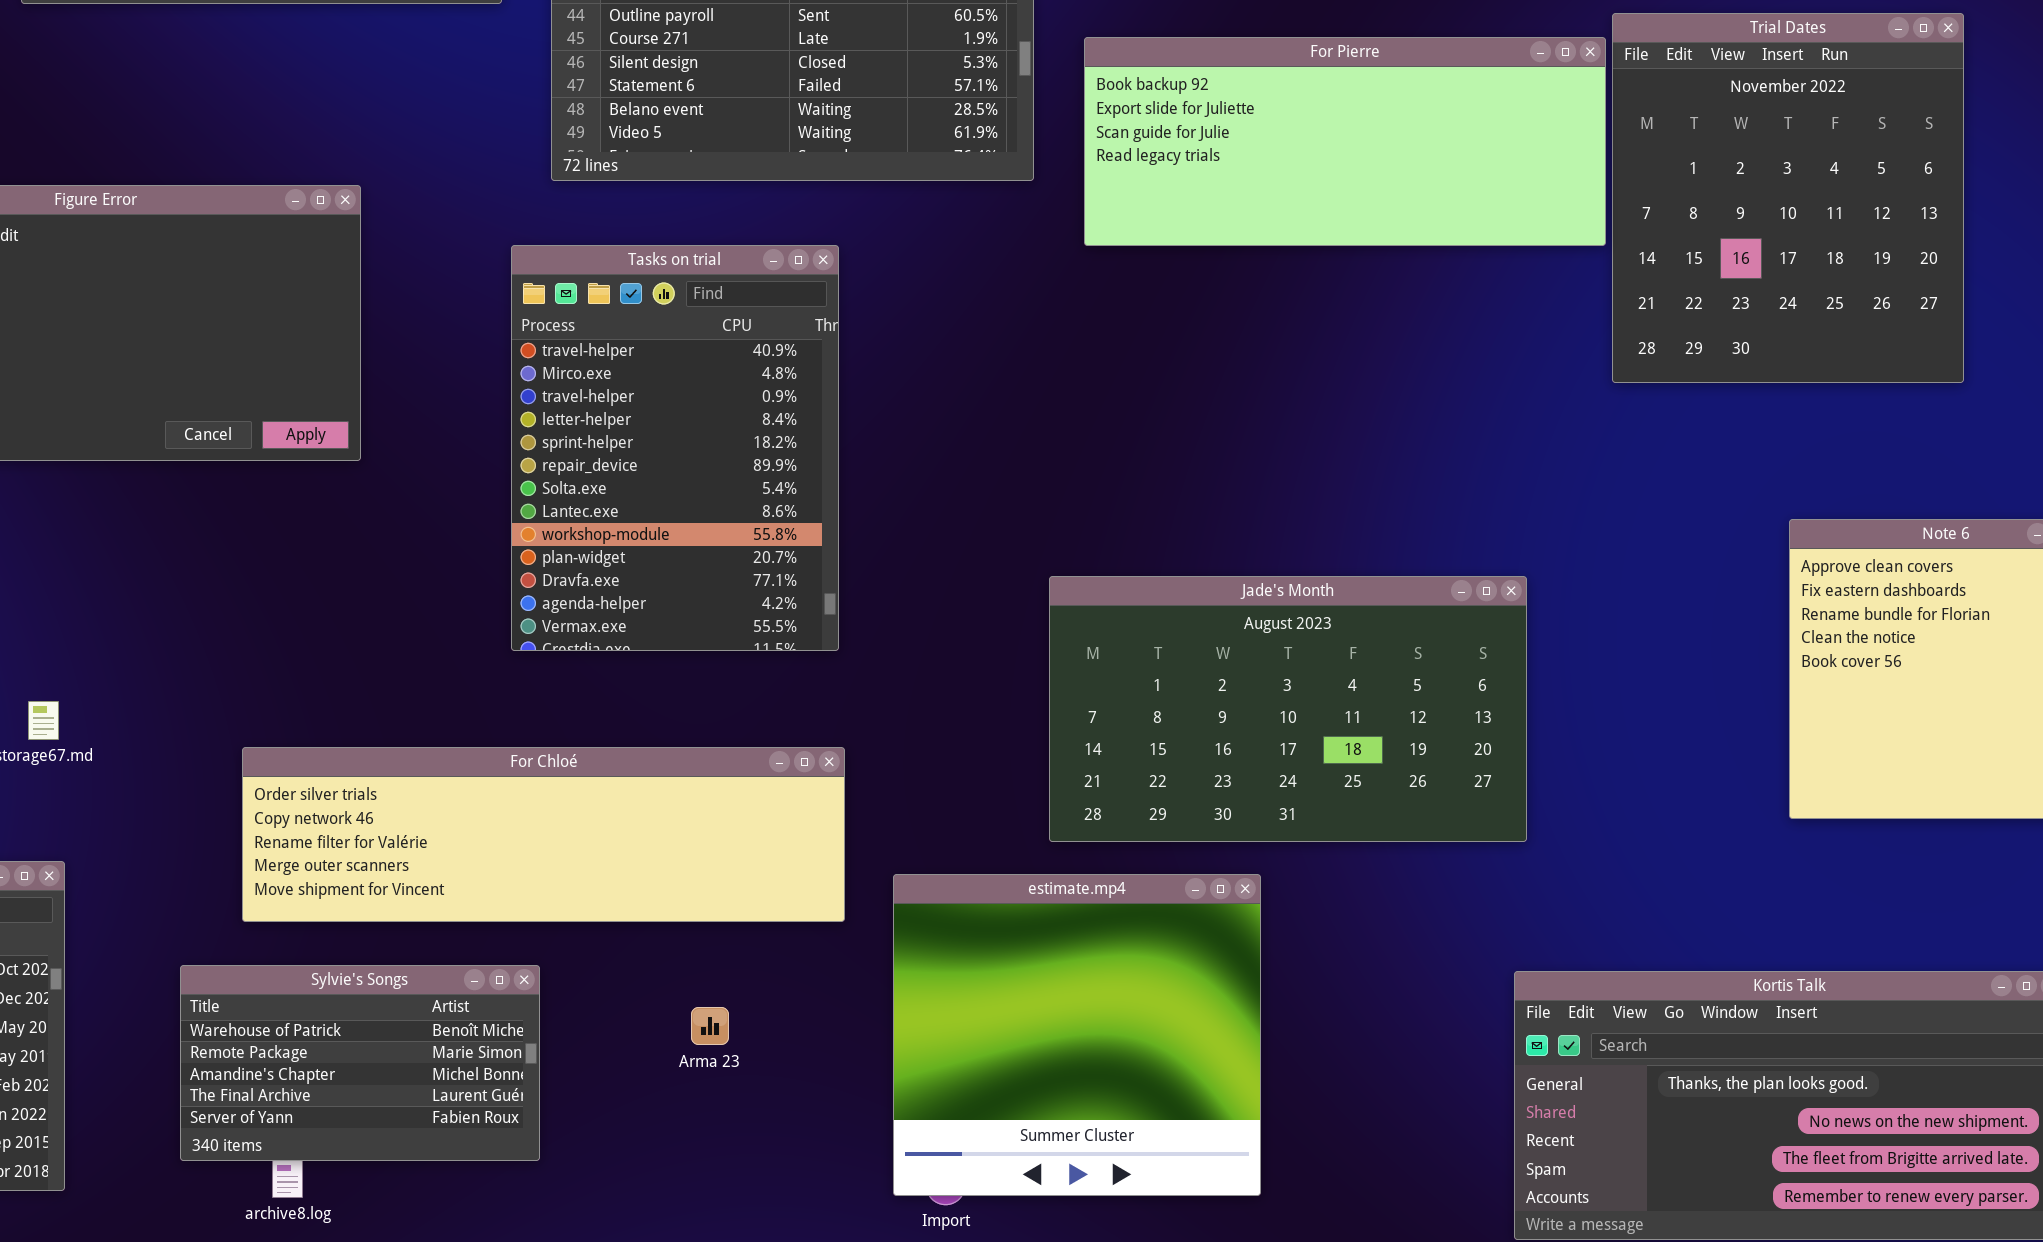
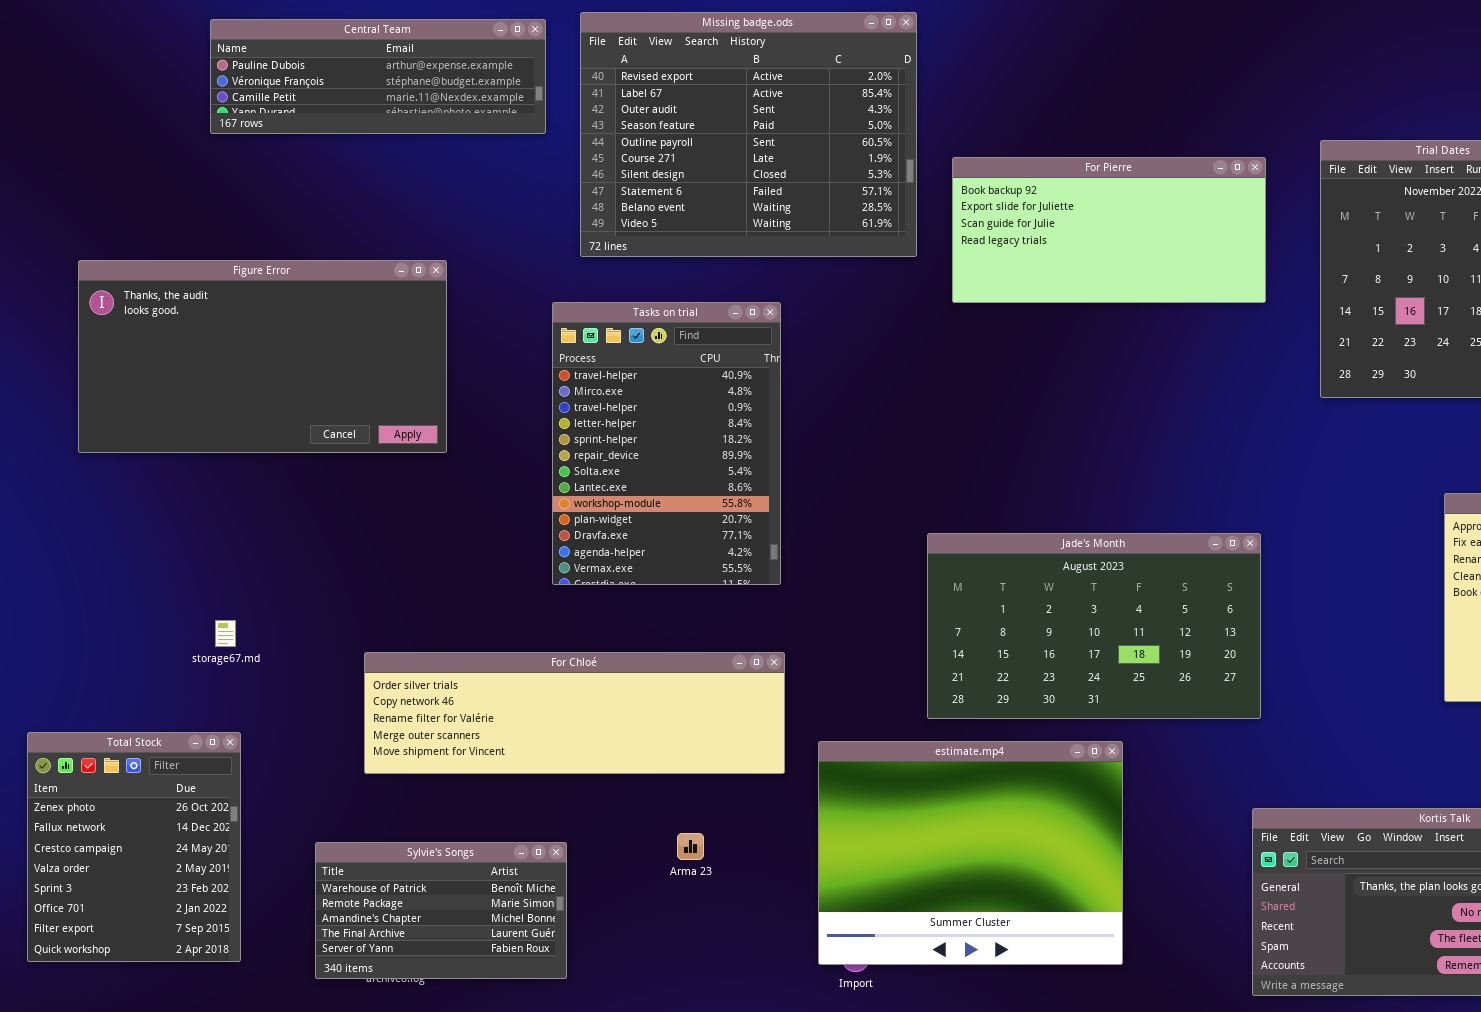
For Pierre: [1084,37,1606,246] -> [952,157,1266,303], resized
estimate.mp4: [893,874,1261,1196] -> [818,741,1123,965], resized
Sylvie's Songs: [180,965,540,1161] -> [315,842,567,979], moved

